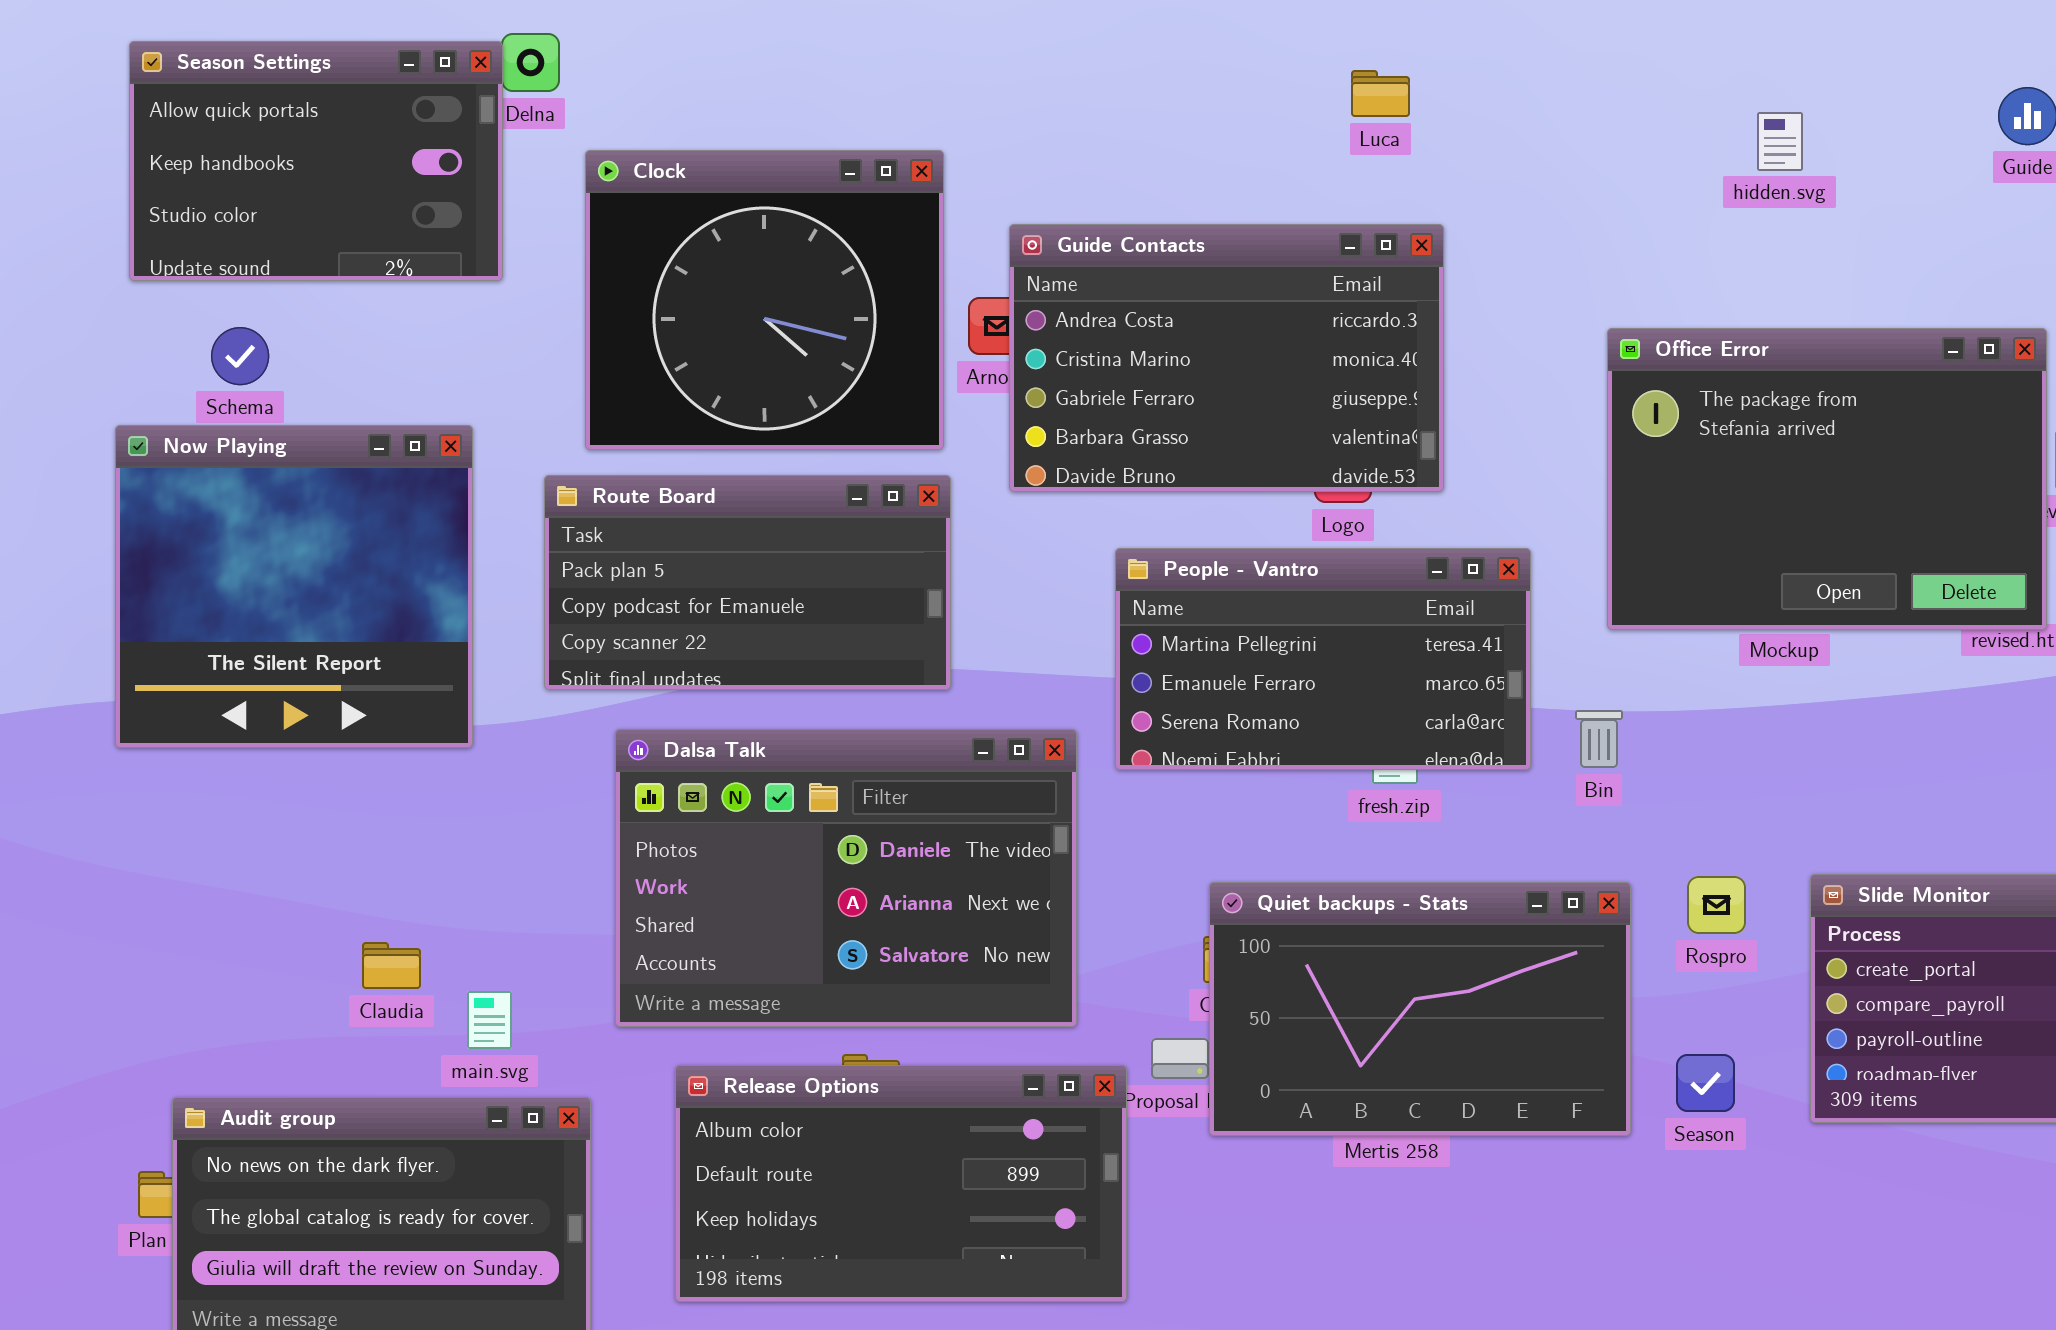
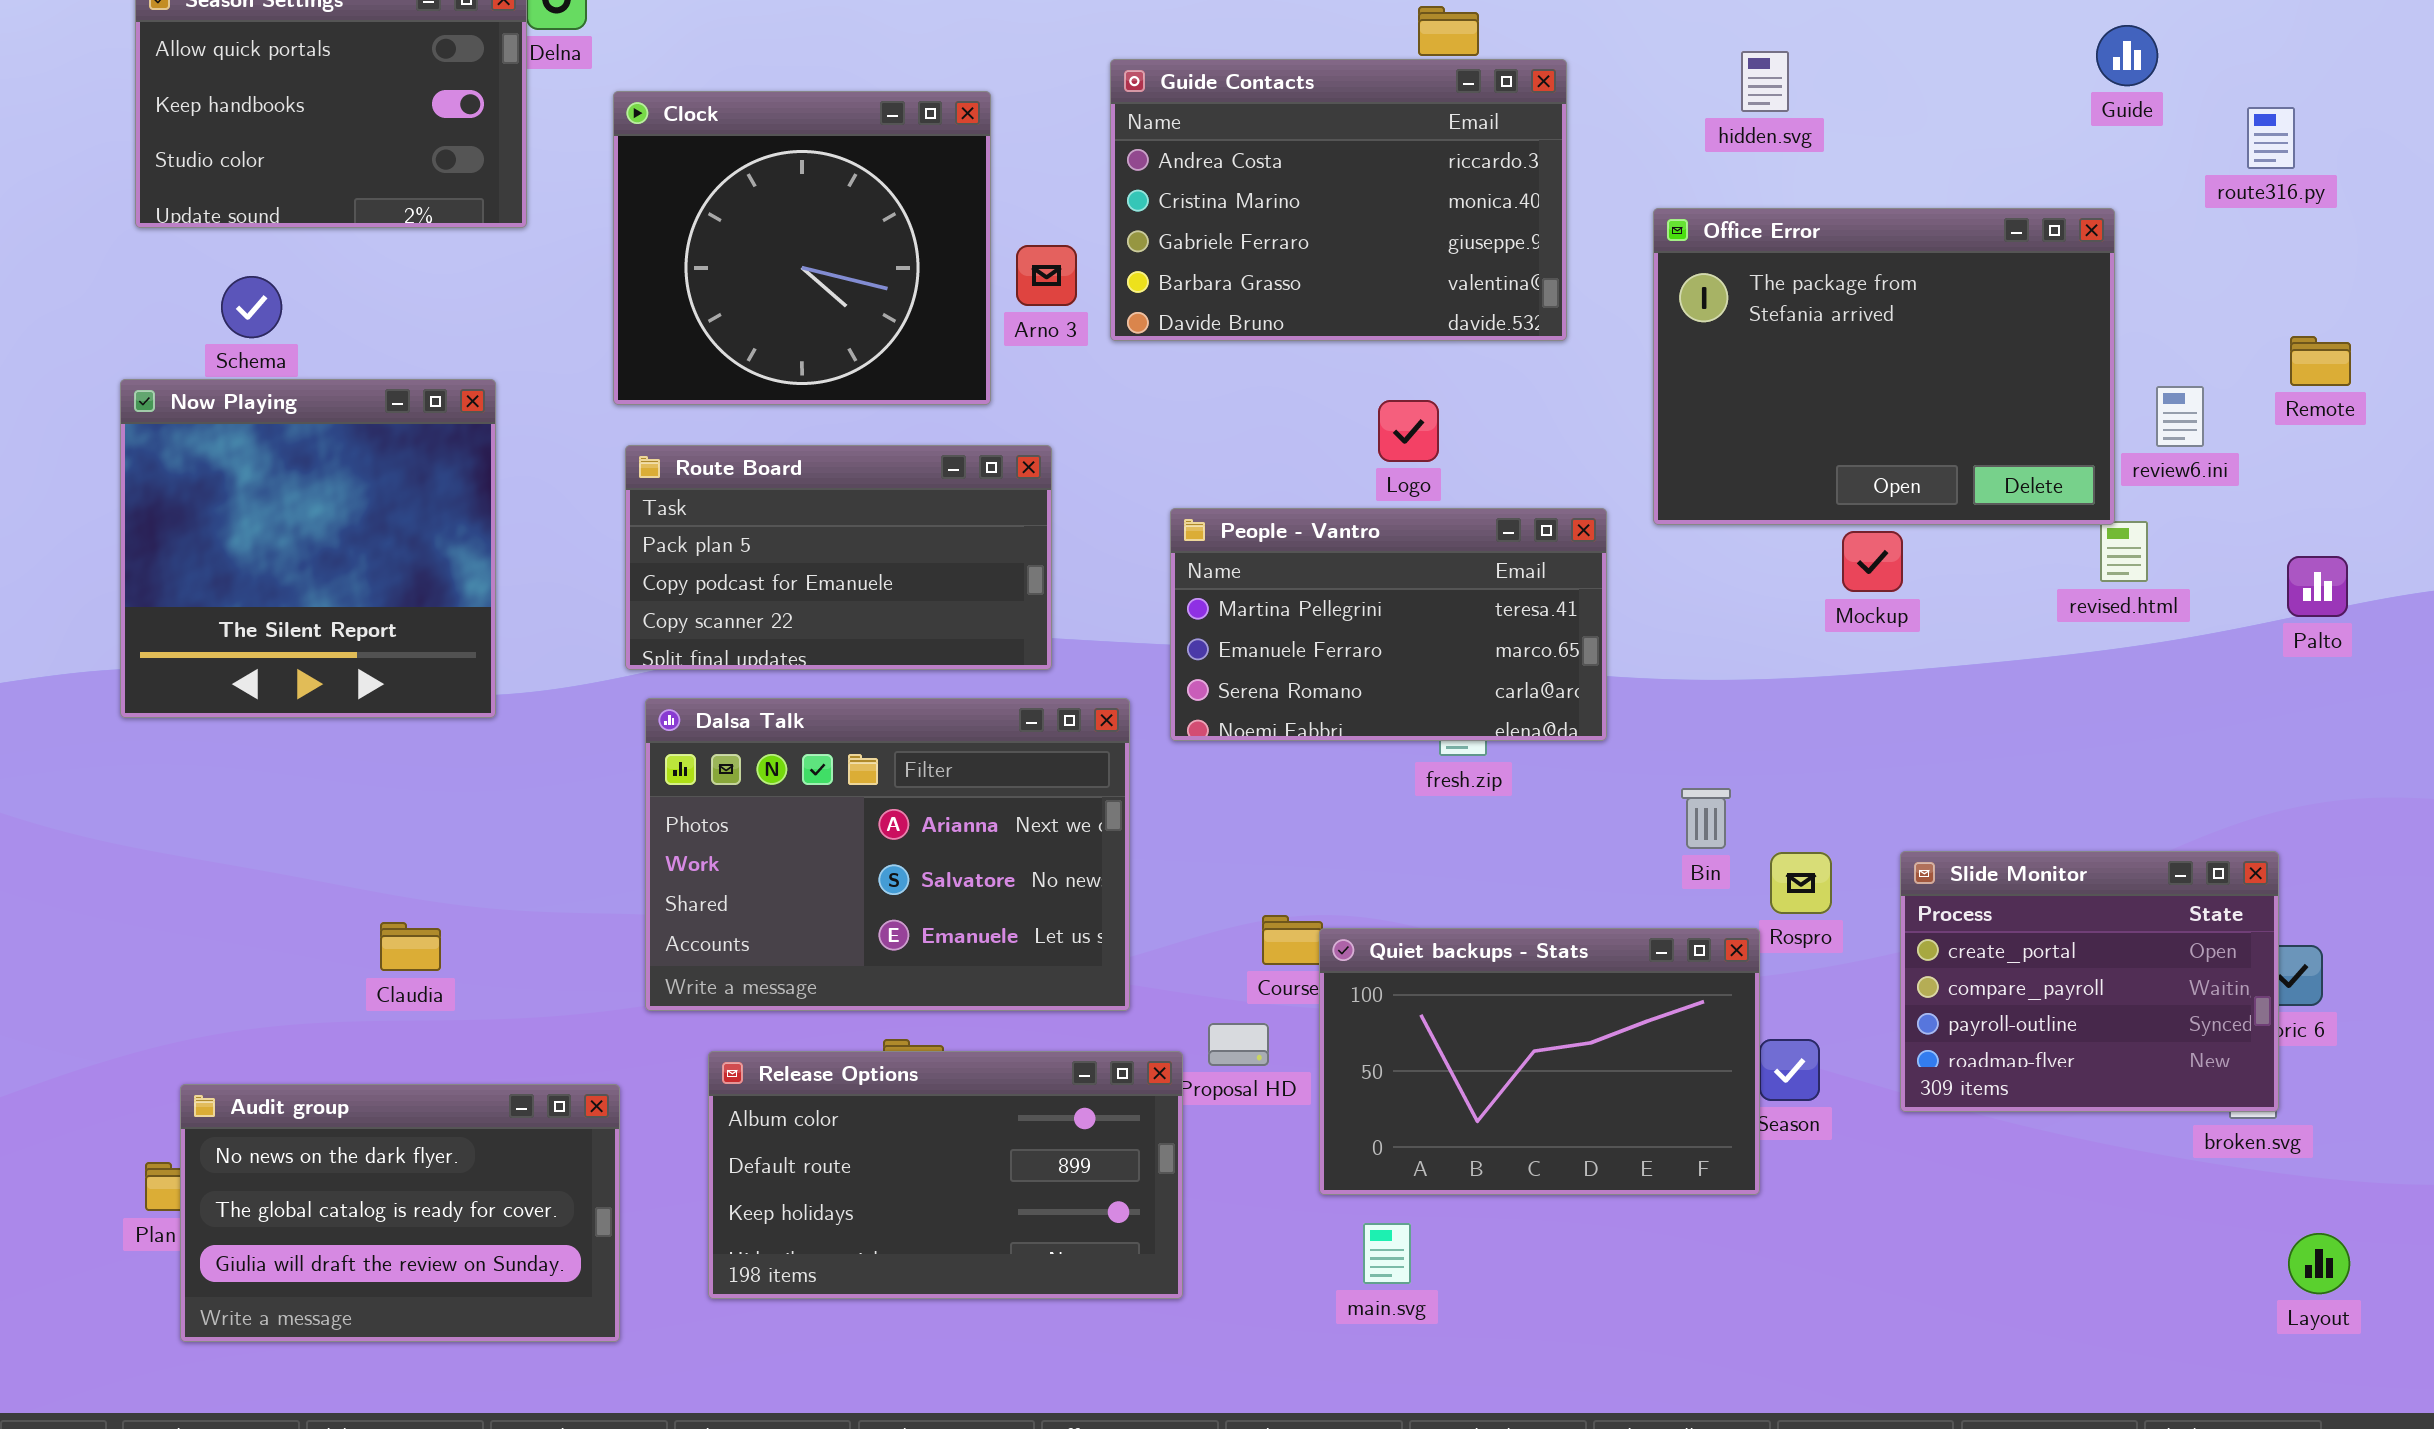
hidden.svg: [1757,112,1803,171] -> [1741,51,1789,112], moved
Guide Contacts: [1009,224,1444,492] -> [1110,59,1567,341], moved
Office Error: [1607,328,2047,630] -> [1653,208,2115,525], moved
Route Board: [544,475,951,690] -> [625,445,1052,670], moved
Bin: [1575,710,1623,768] -> [1681,788,1731,849], moved
Dalsa Talk: [615,729,1077,1027] -> [645,698,1130,1011], scrolled down 1 row
Quiet backups - Stats: [1209,882,1631,1136] -> [1319,928,1760,1195], moved
main.svg: [467,991,512,1049] -> [1363,1223,1411,1284], moved

